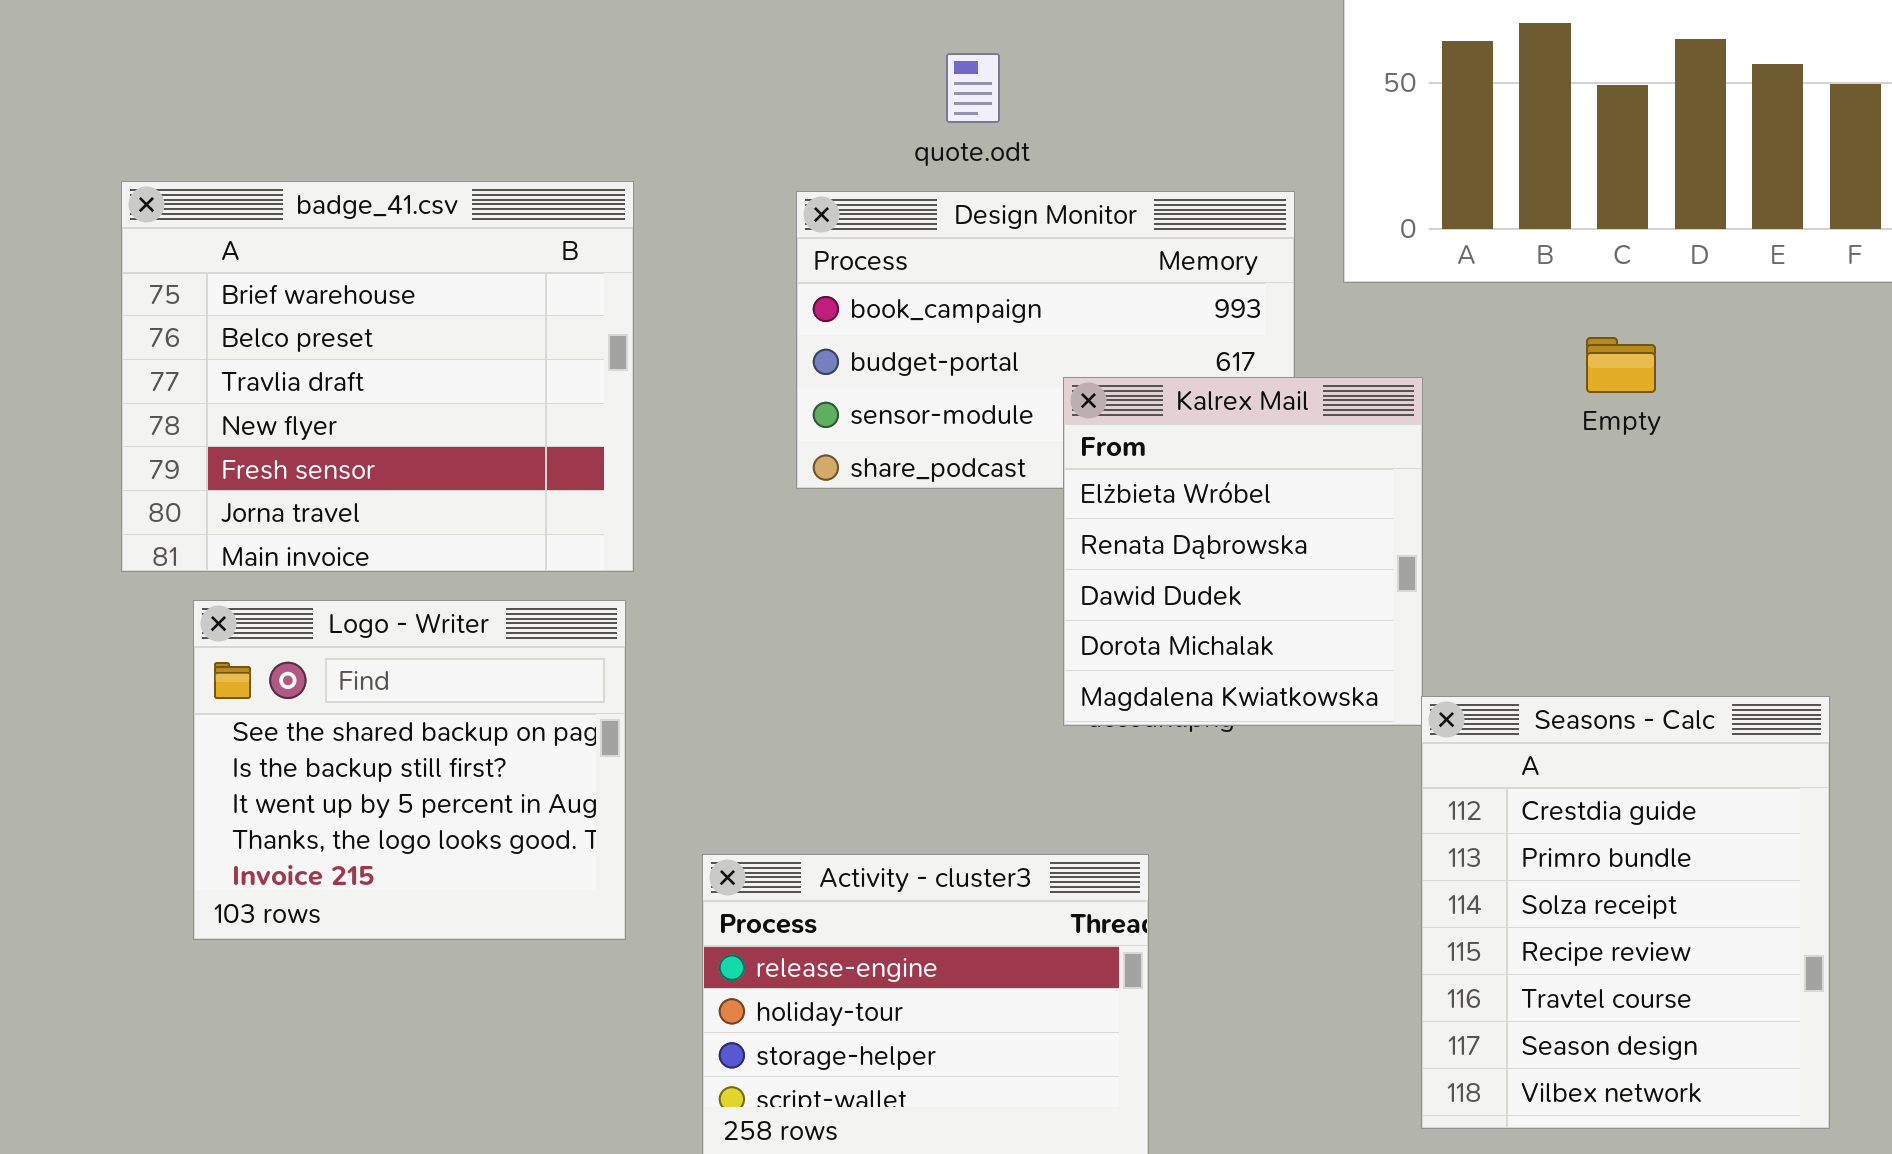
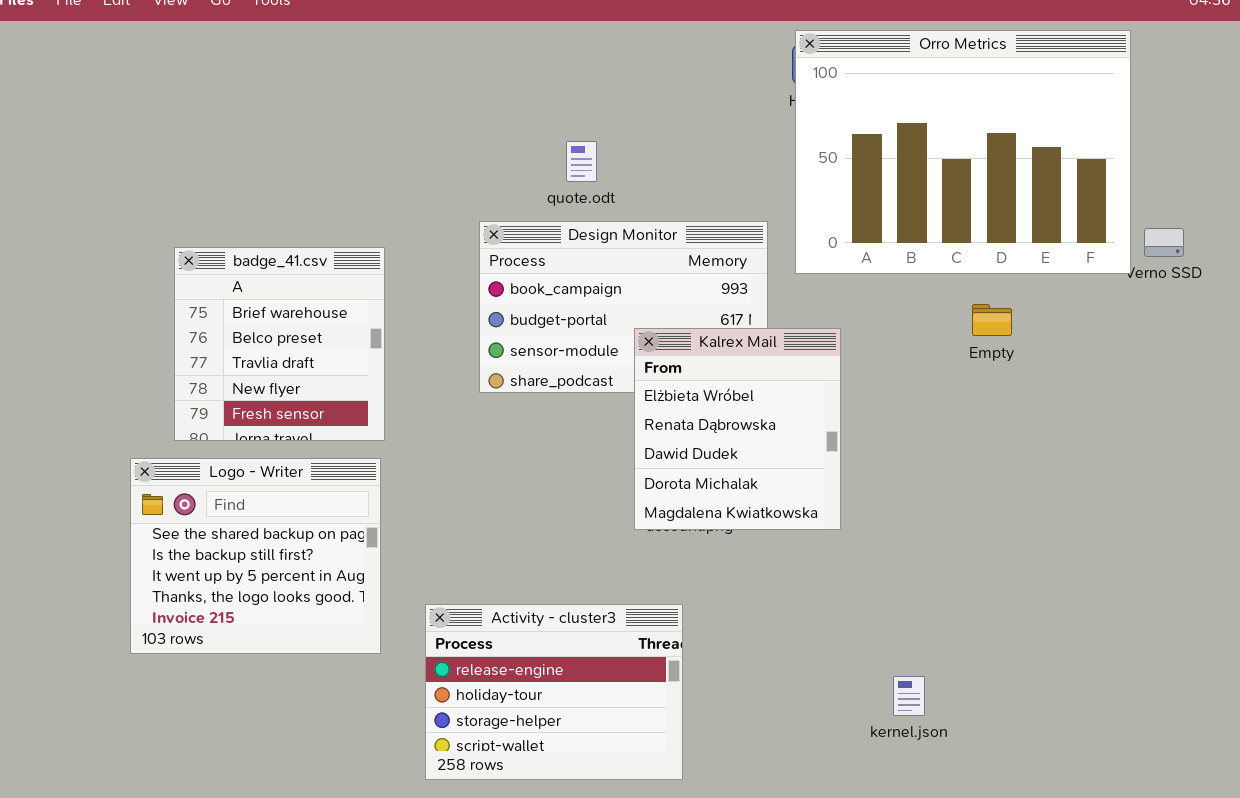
badge_41.csv: [121,181,634,572] -> [174,247,385,441], resized
Empty: [1586,337,1656,393] -> [972,304,1012,336], moved
Seasons - Calc: [1421,696,1830,1129] -> none, closed

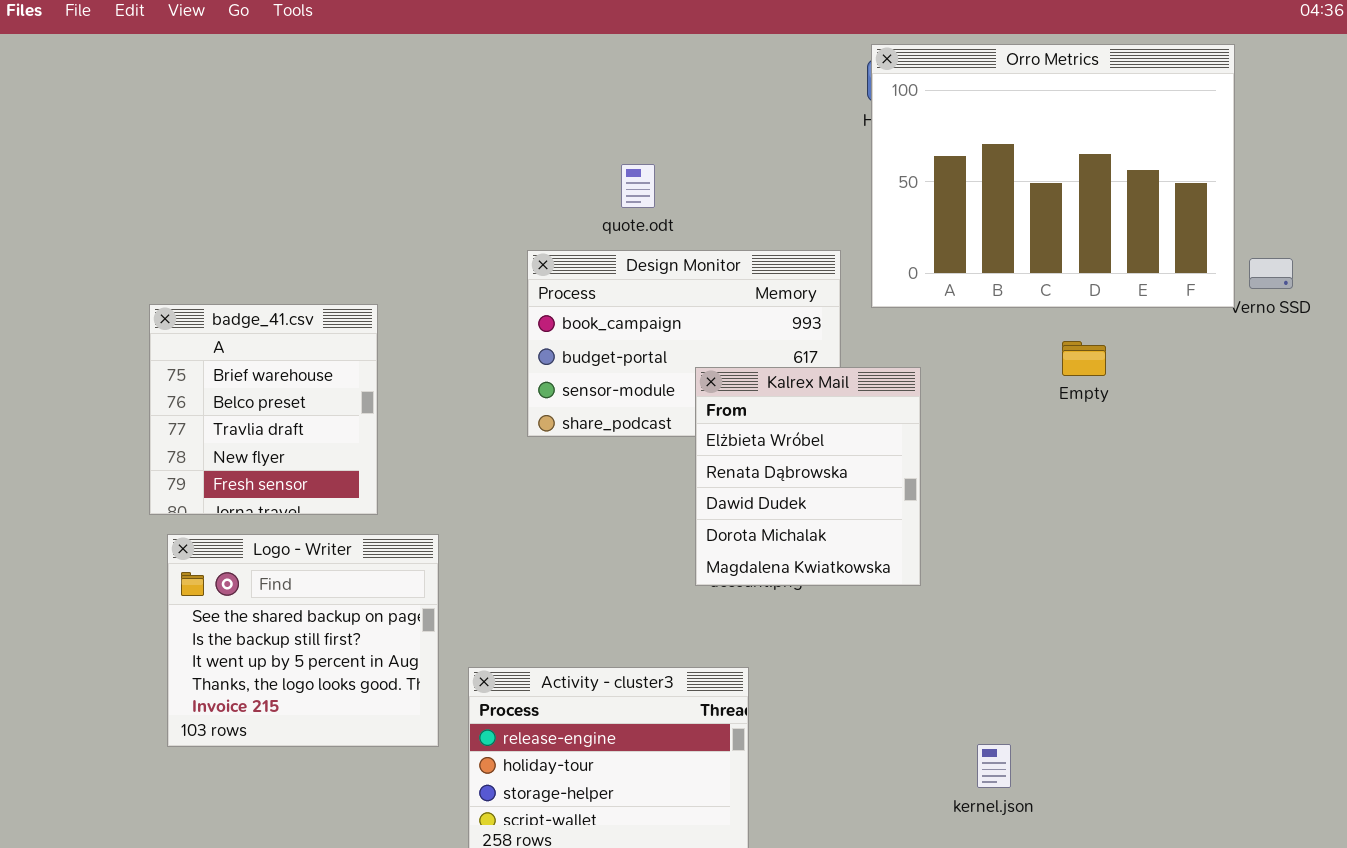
badge_41.csv: [174,247,385,441] -> [149,304,378,515], moved
Logo - Writer: [130,458,381,654] -> [167,534,439,747], moved

